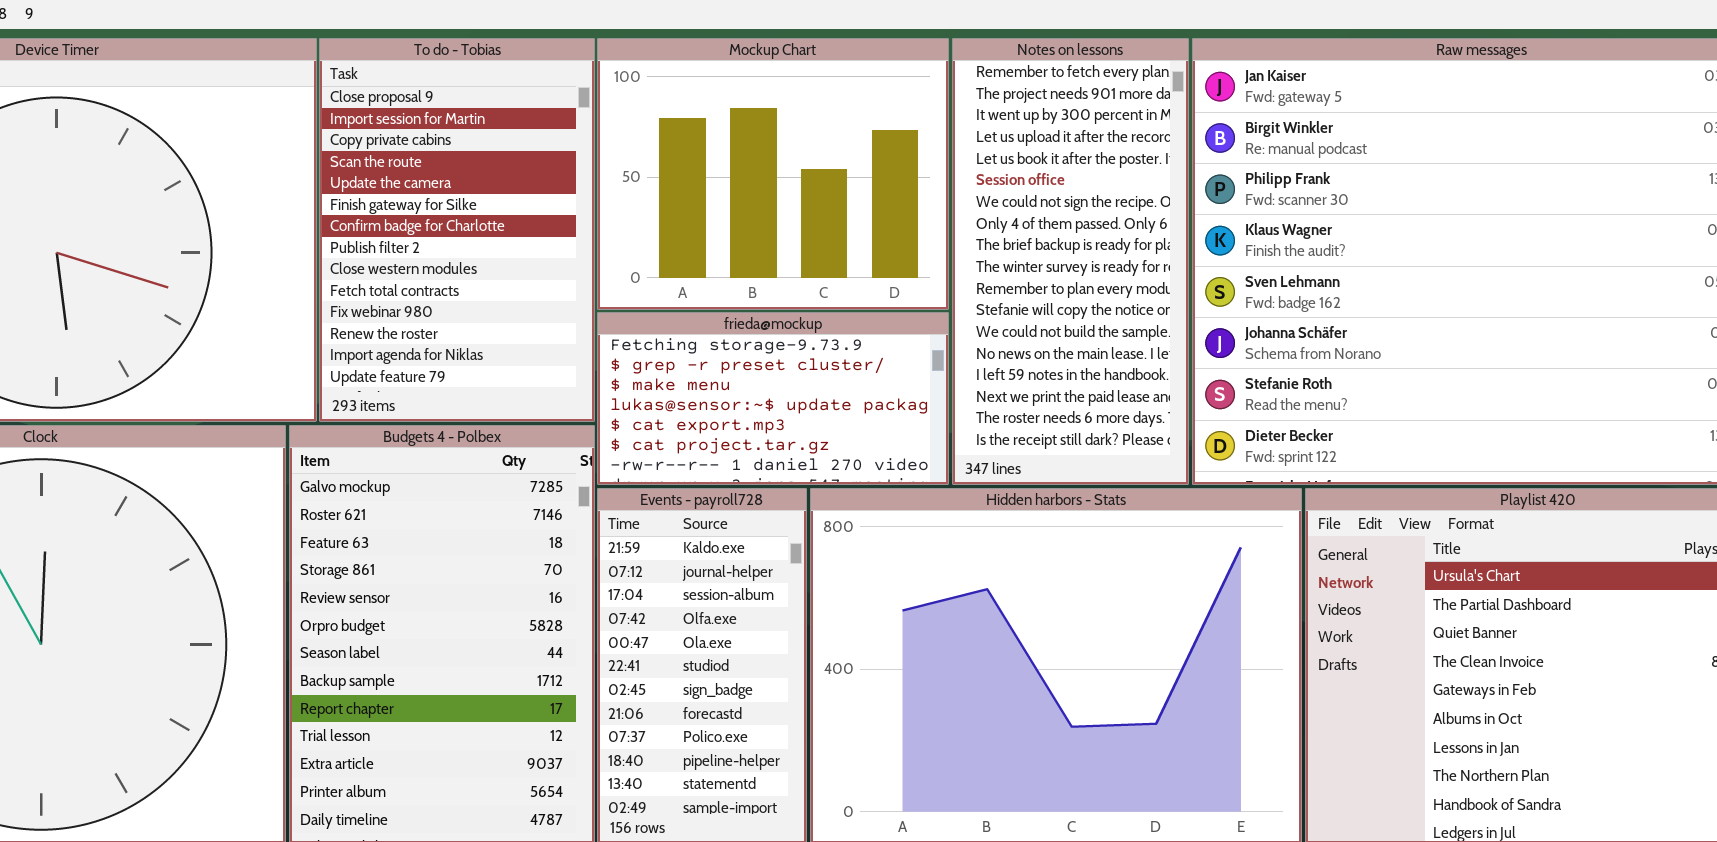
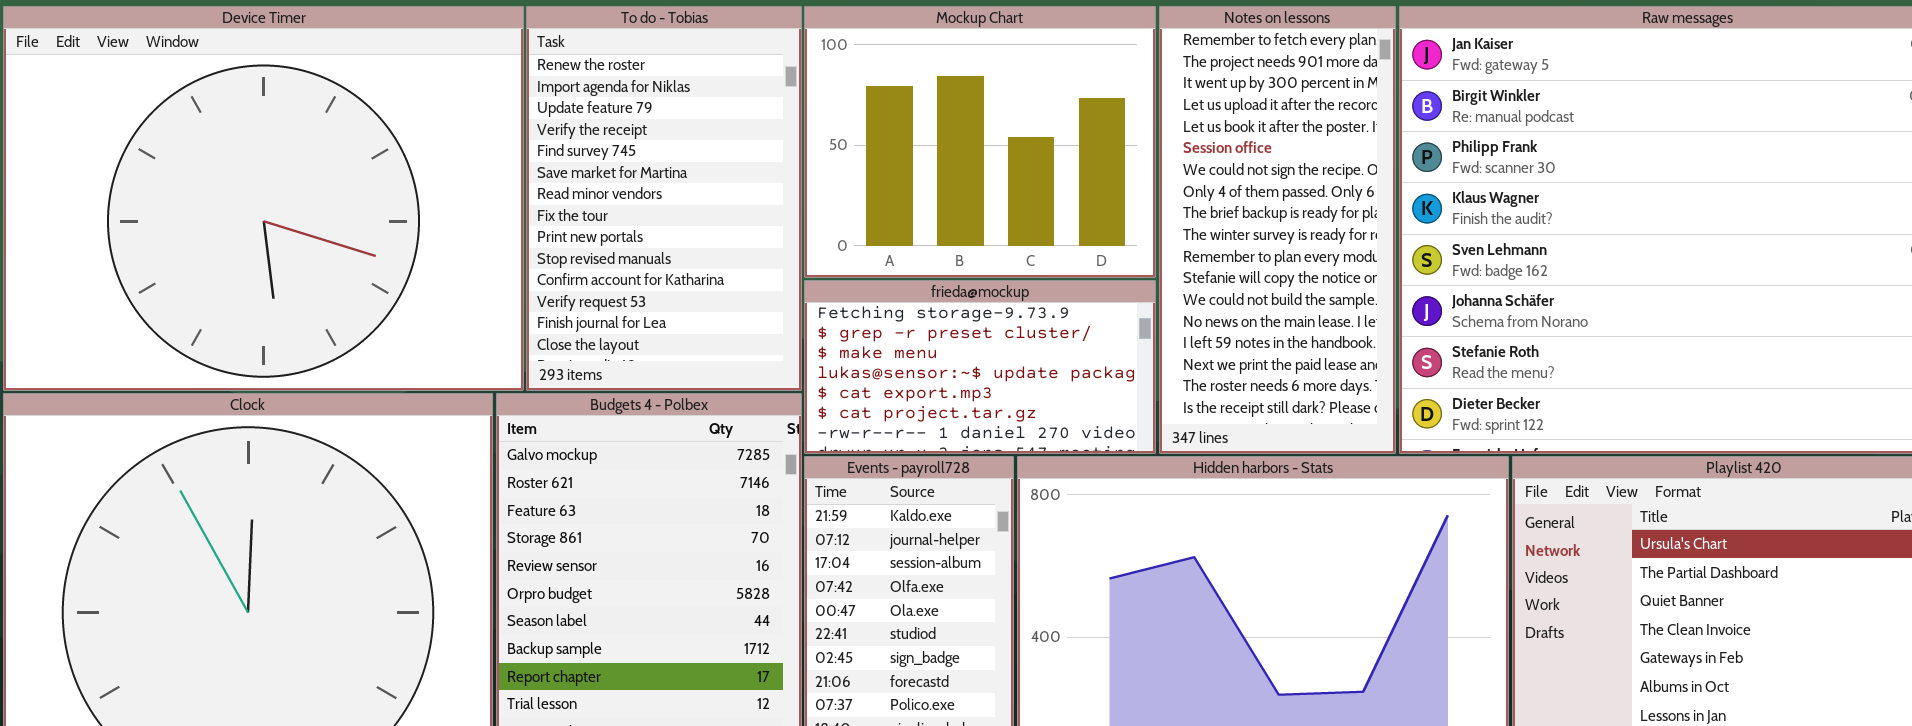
To do - Tobias: [319,38,595,422] -> [526,6,802,391], scrolled down 11 rows

